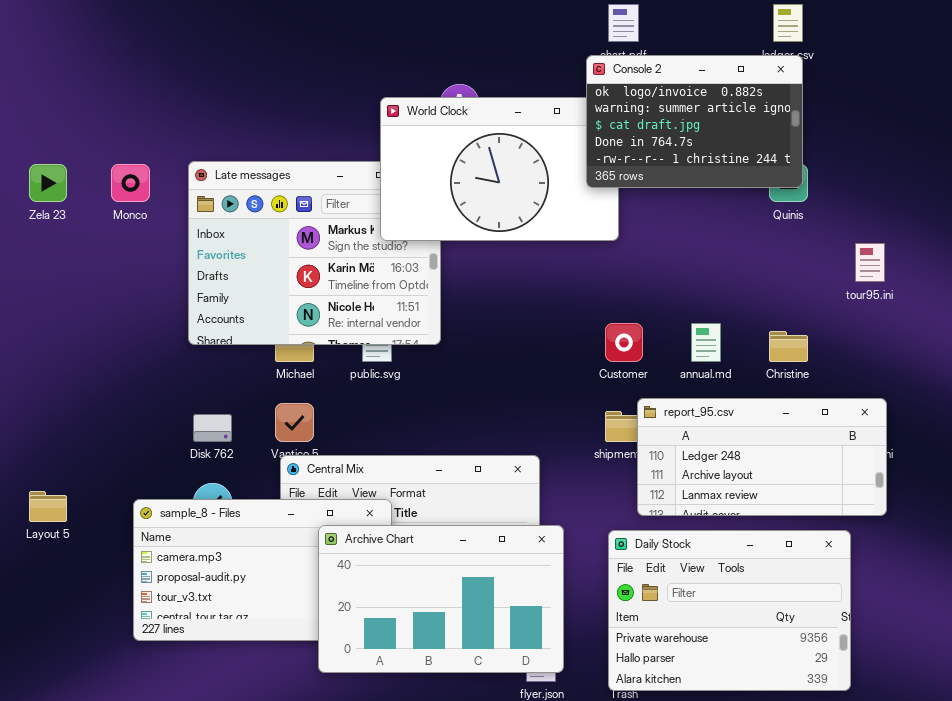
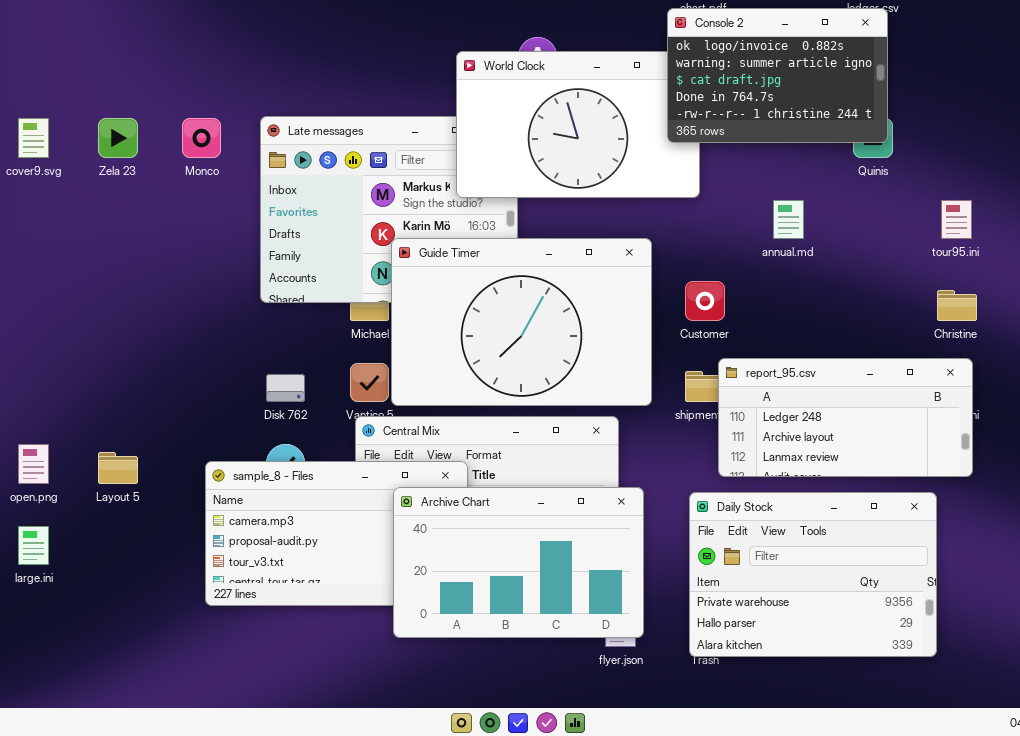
Guide Timer: none -> [391,238,652,406], opened
annual.md: [691,323,721,362] -> [773,200,804,239], moved
Christine: [769,331,808,362] -> [937,290,977,321], moved

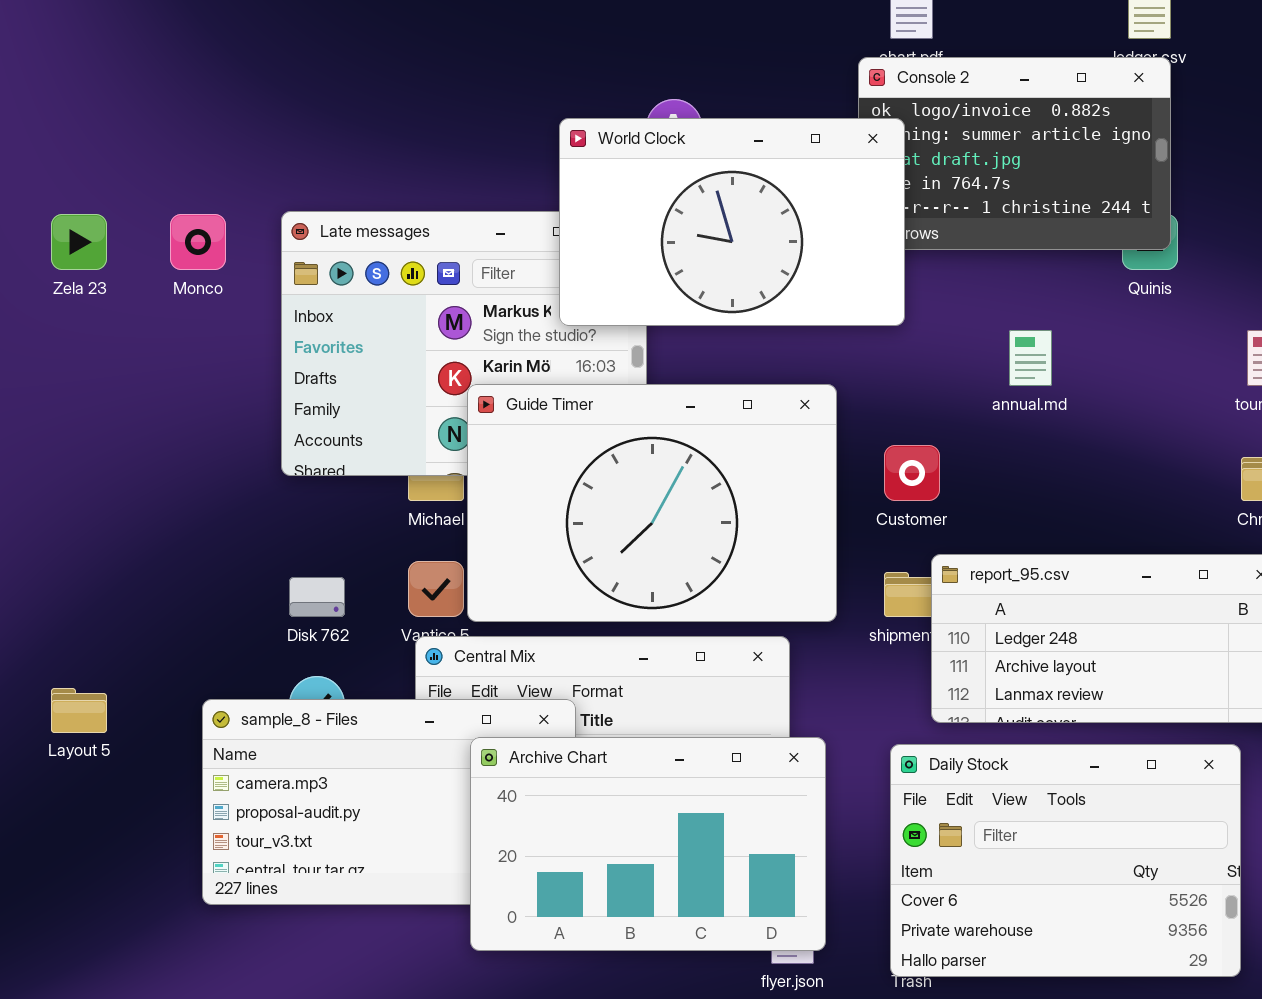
World Clock: [456,51,700,198] -> [559,118,905,326], raised
Daily Stock: [689,492,937,657] -> [890,744,1241,977], scrolled up 1 row

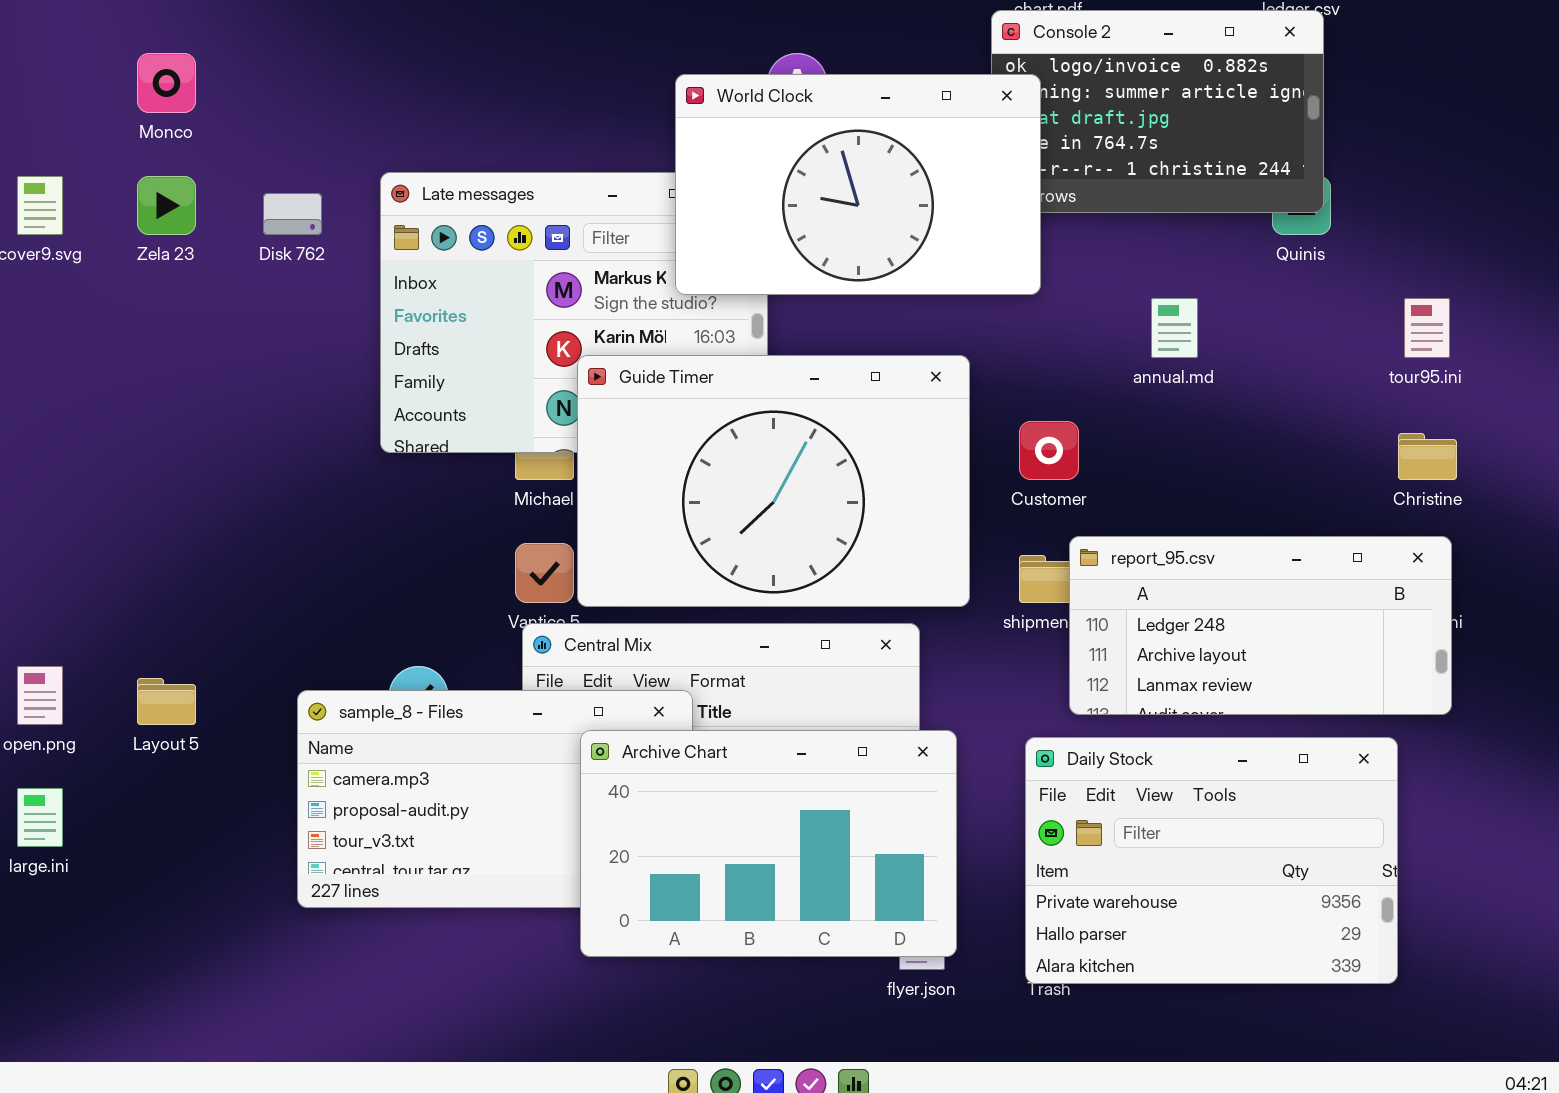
Monco: [170,214,226,270] -> [137,53,196,113], moved
Disk 762: [289,577,345,617] -> [263,193,322,235], moved
Daily Stock: [890,744,1241,977] -> [1025,737,1398,984], scrolled down 1 row

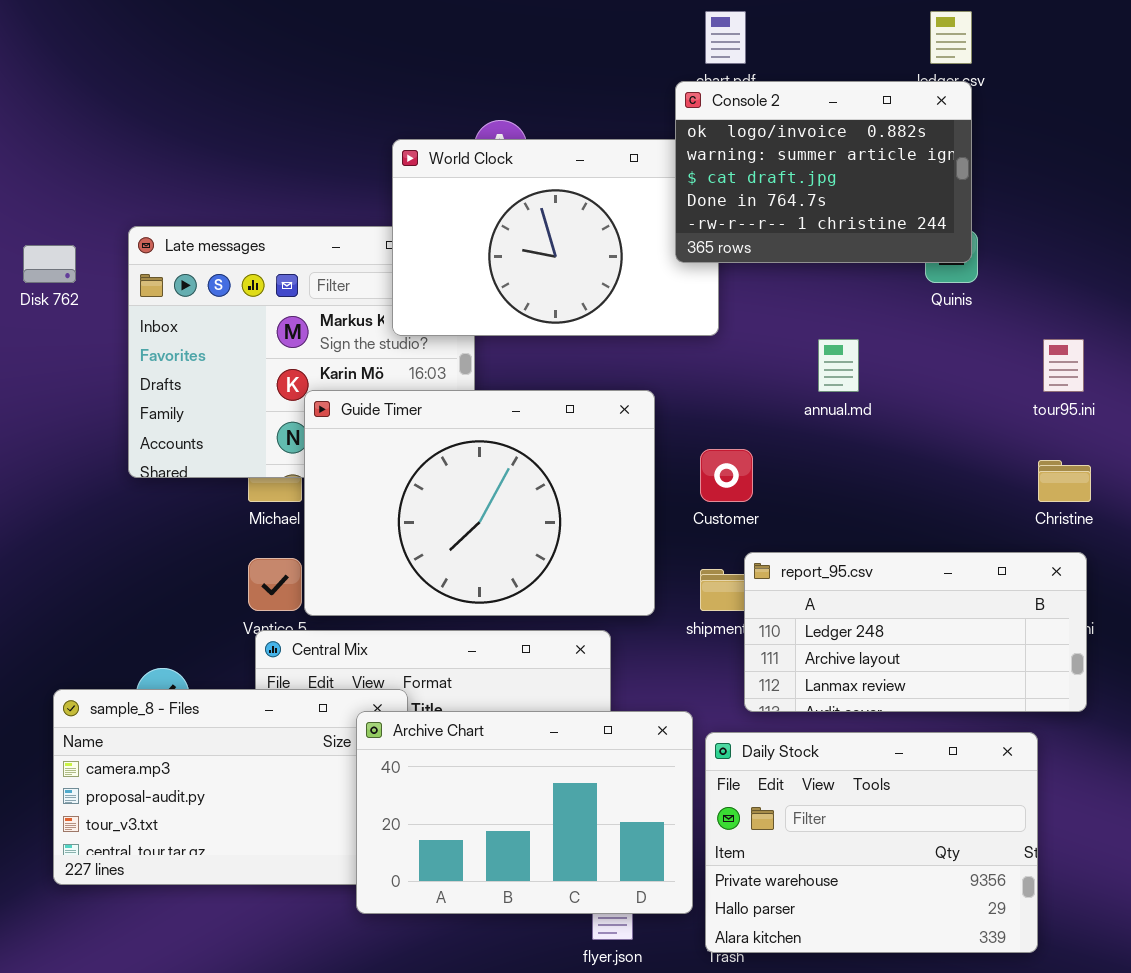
Console 2: [991,10,1324,213] -> [675,81,972,263], raised
Archive Chart: [580,730,957,957] -> [356,711,693,914], moved

